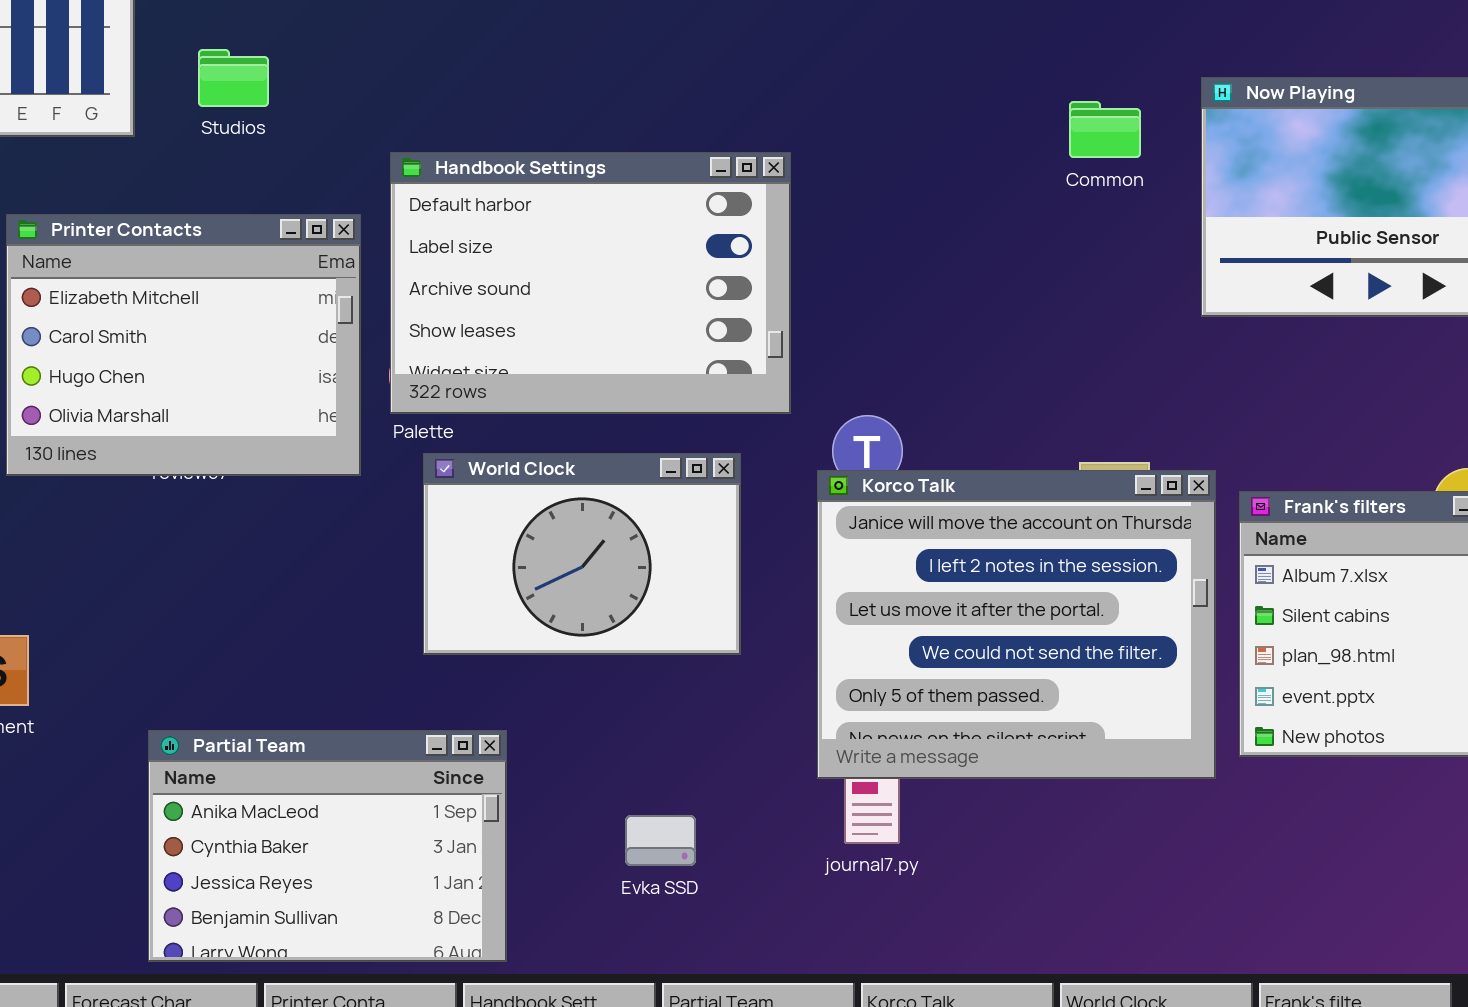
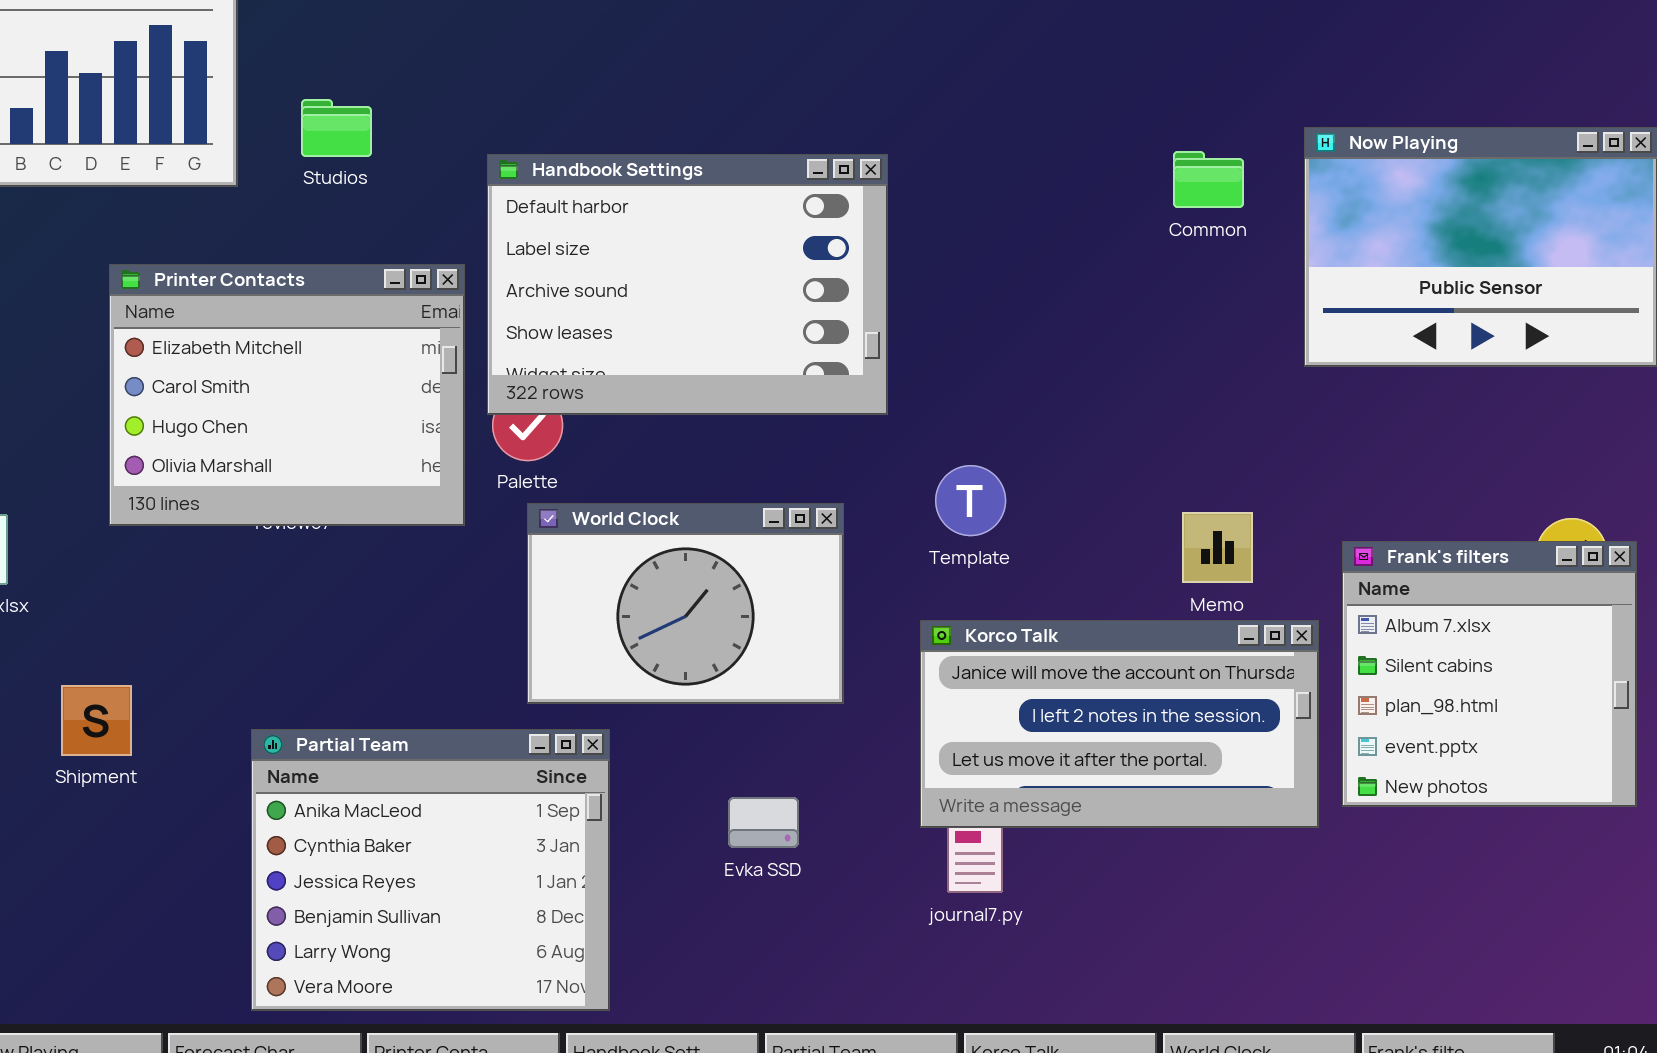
Handbook Settings: [390,152,791,414] -> [487,154,888,415], moved
Korco Talk: [817,470,1216,779] -> [920,620,1319,828], resized
Partial Team: [148,730,507,962] -> [251,729,610,1011], resized
Evka SSD: [625,815,696,866] -> [728,797,799,848], moved

